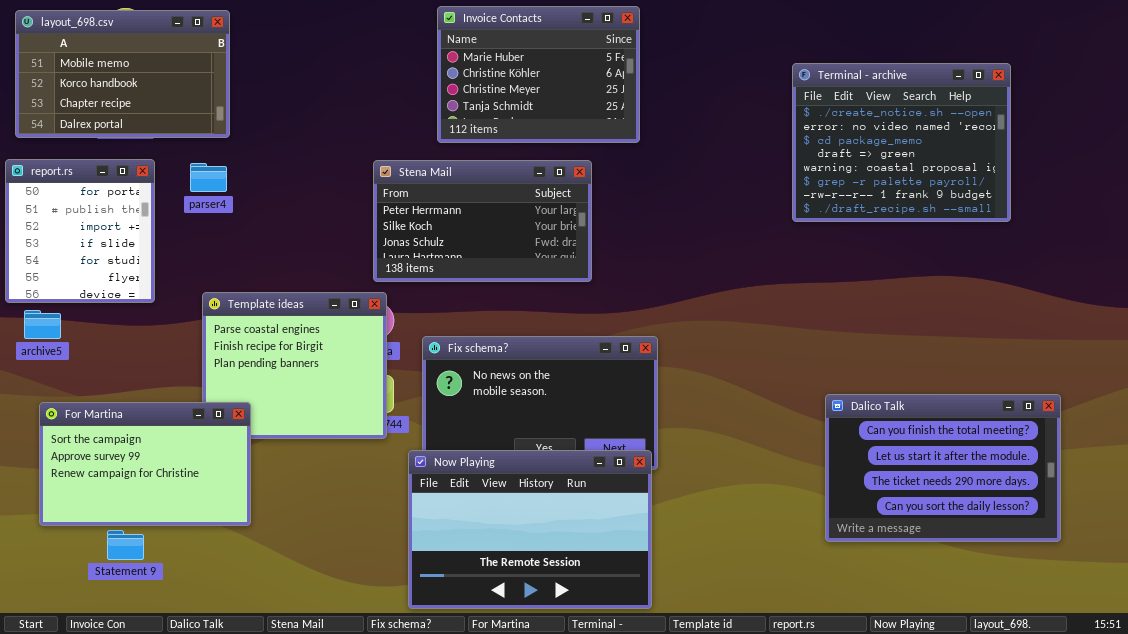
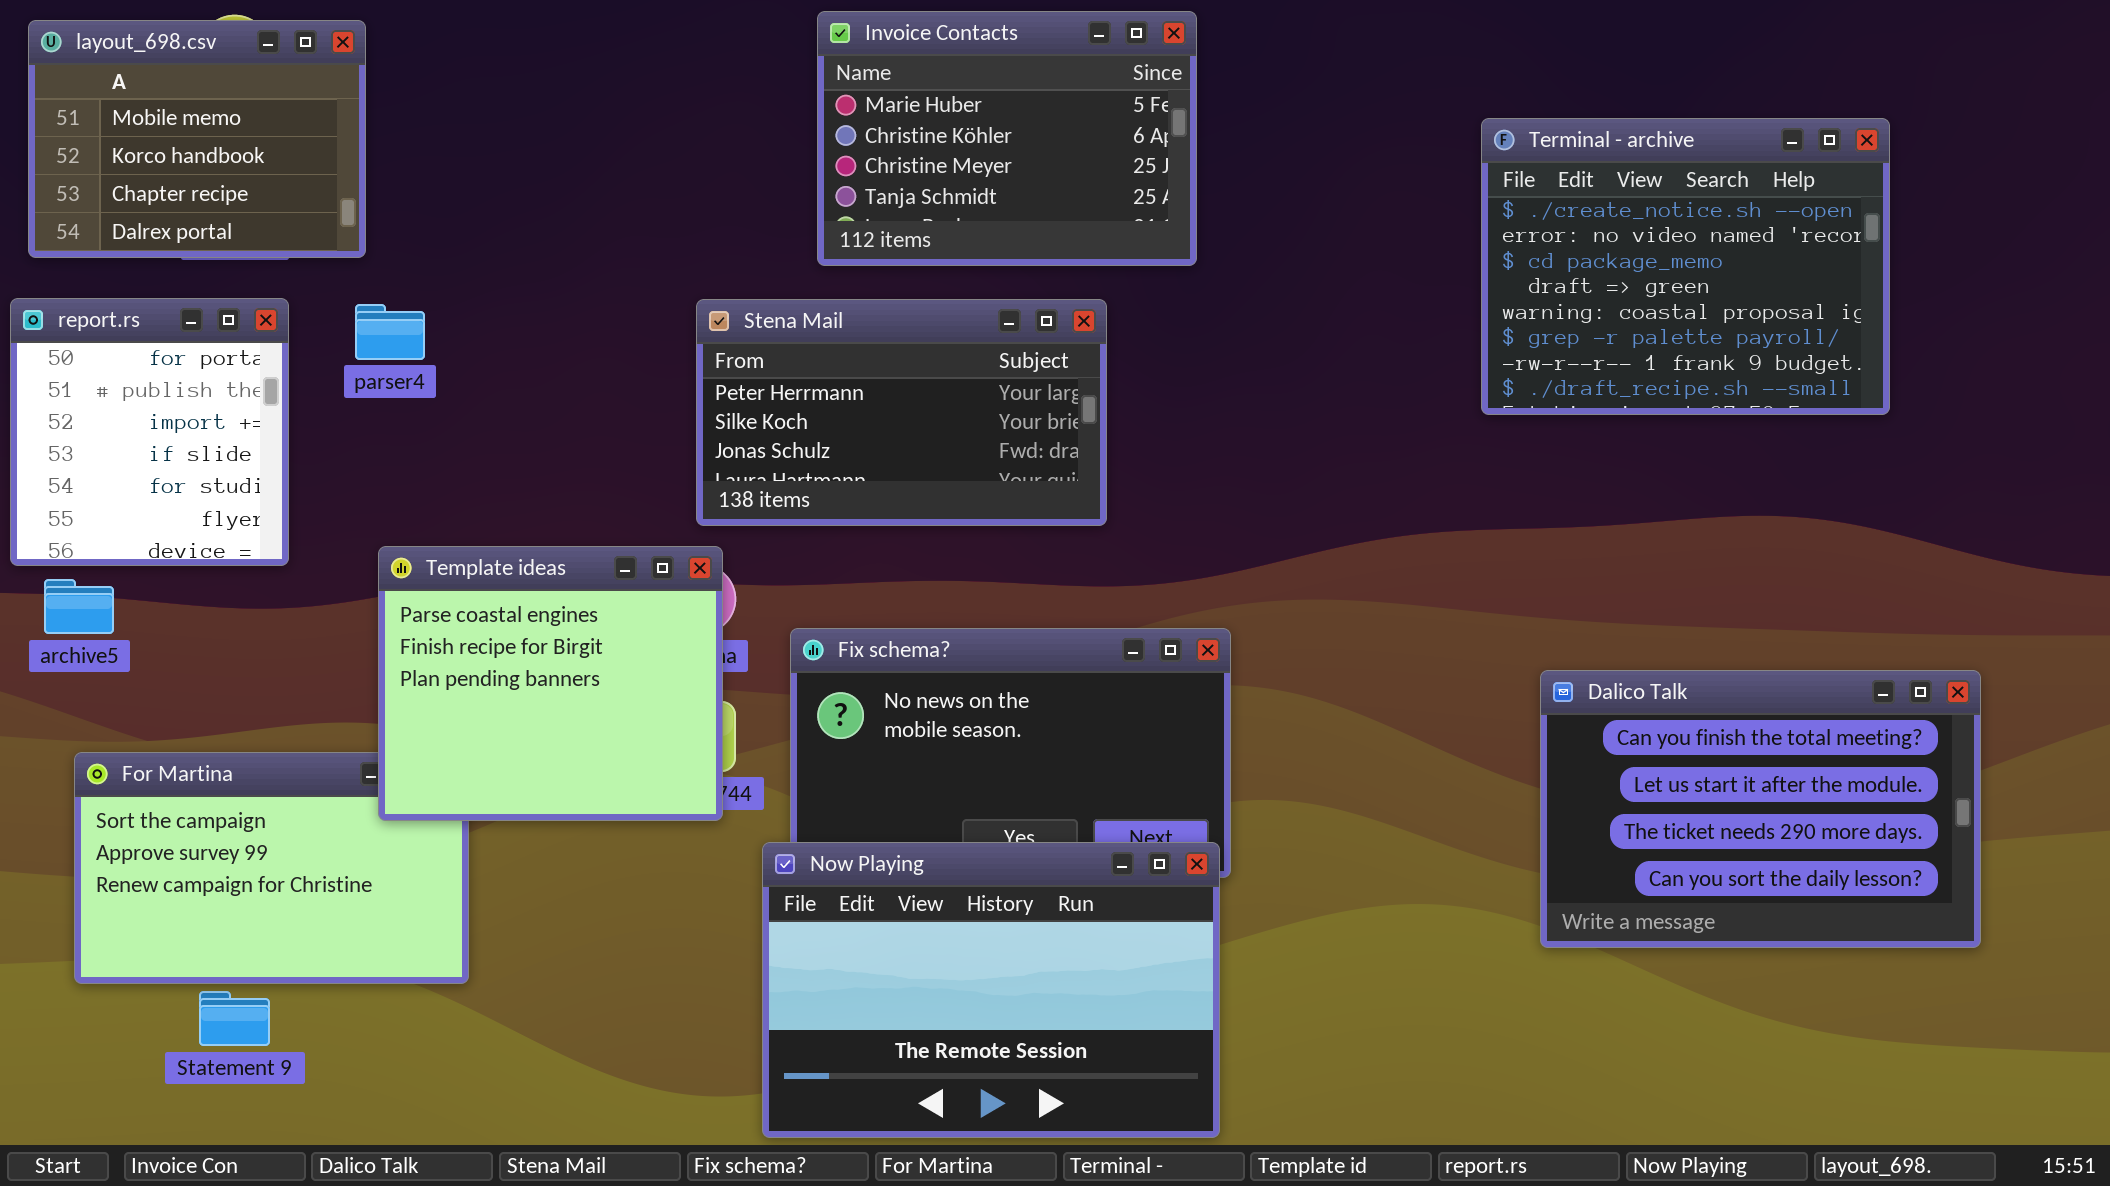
layout_698.csv: [15,10,230,138] -> [28,20,366,258], resized
Template ideas: [202,292,387,439] -> [378,546,723,821], raised
Dalico Talk: [825,394,1061,542] -> [1540,670,1981,948], moved

